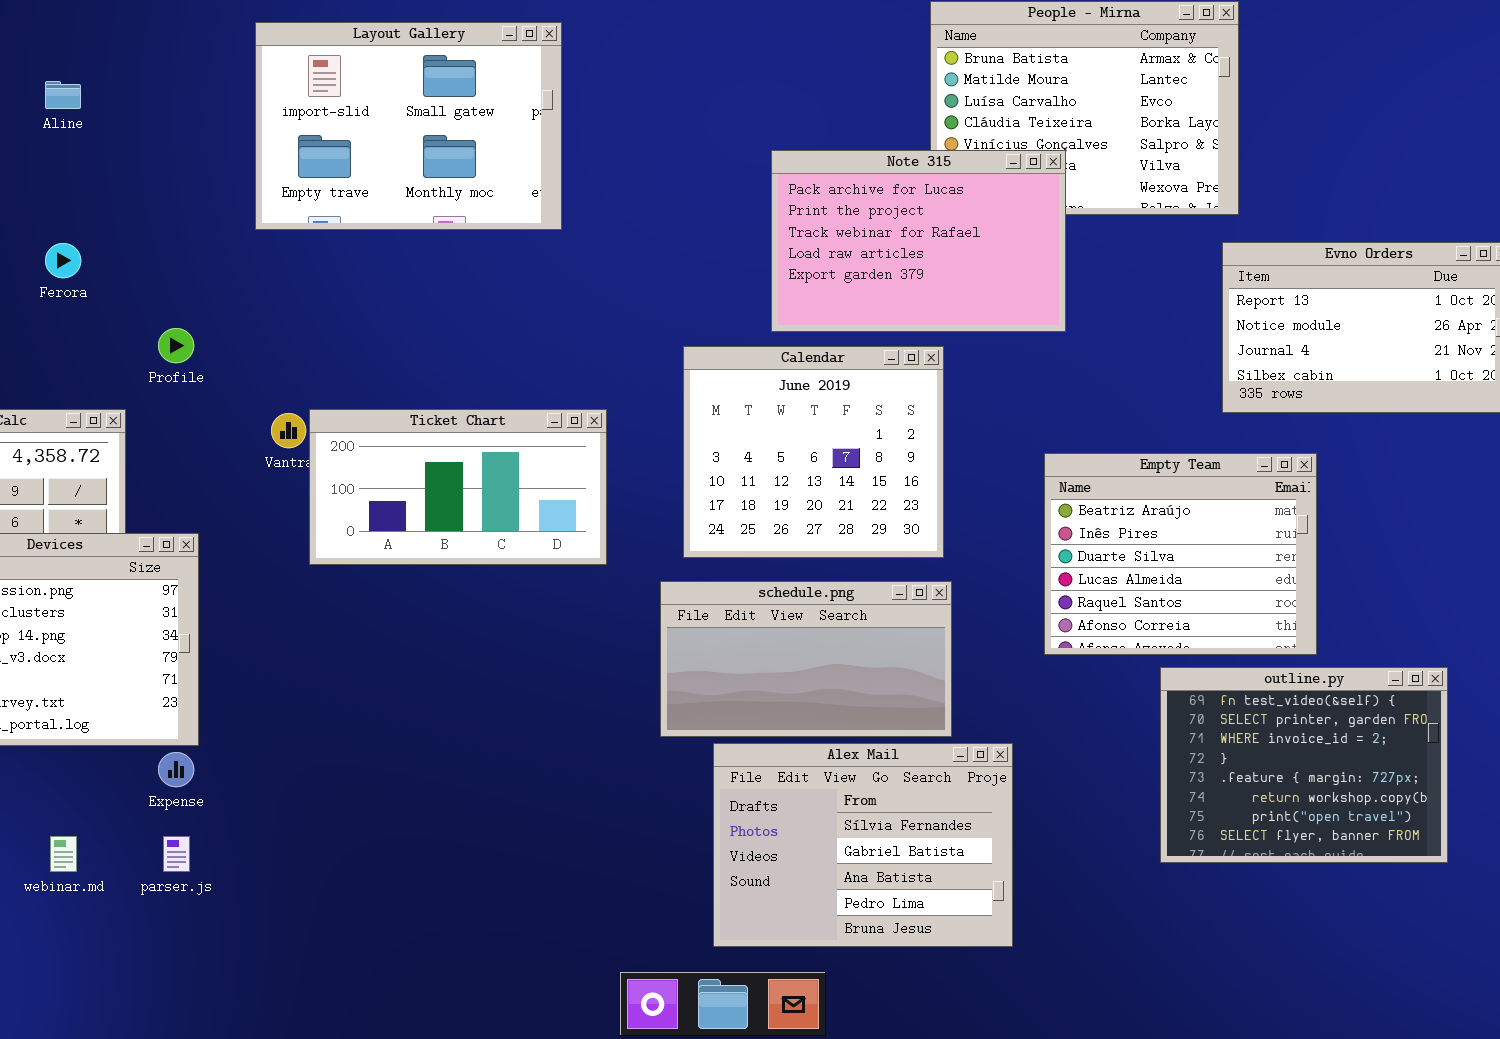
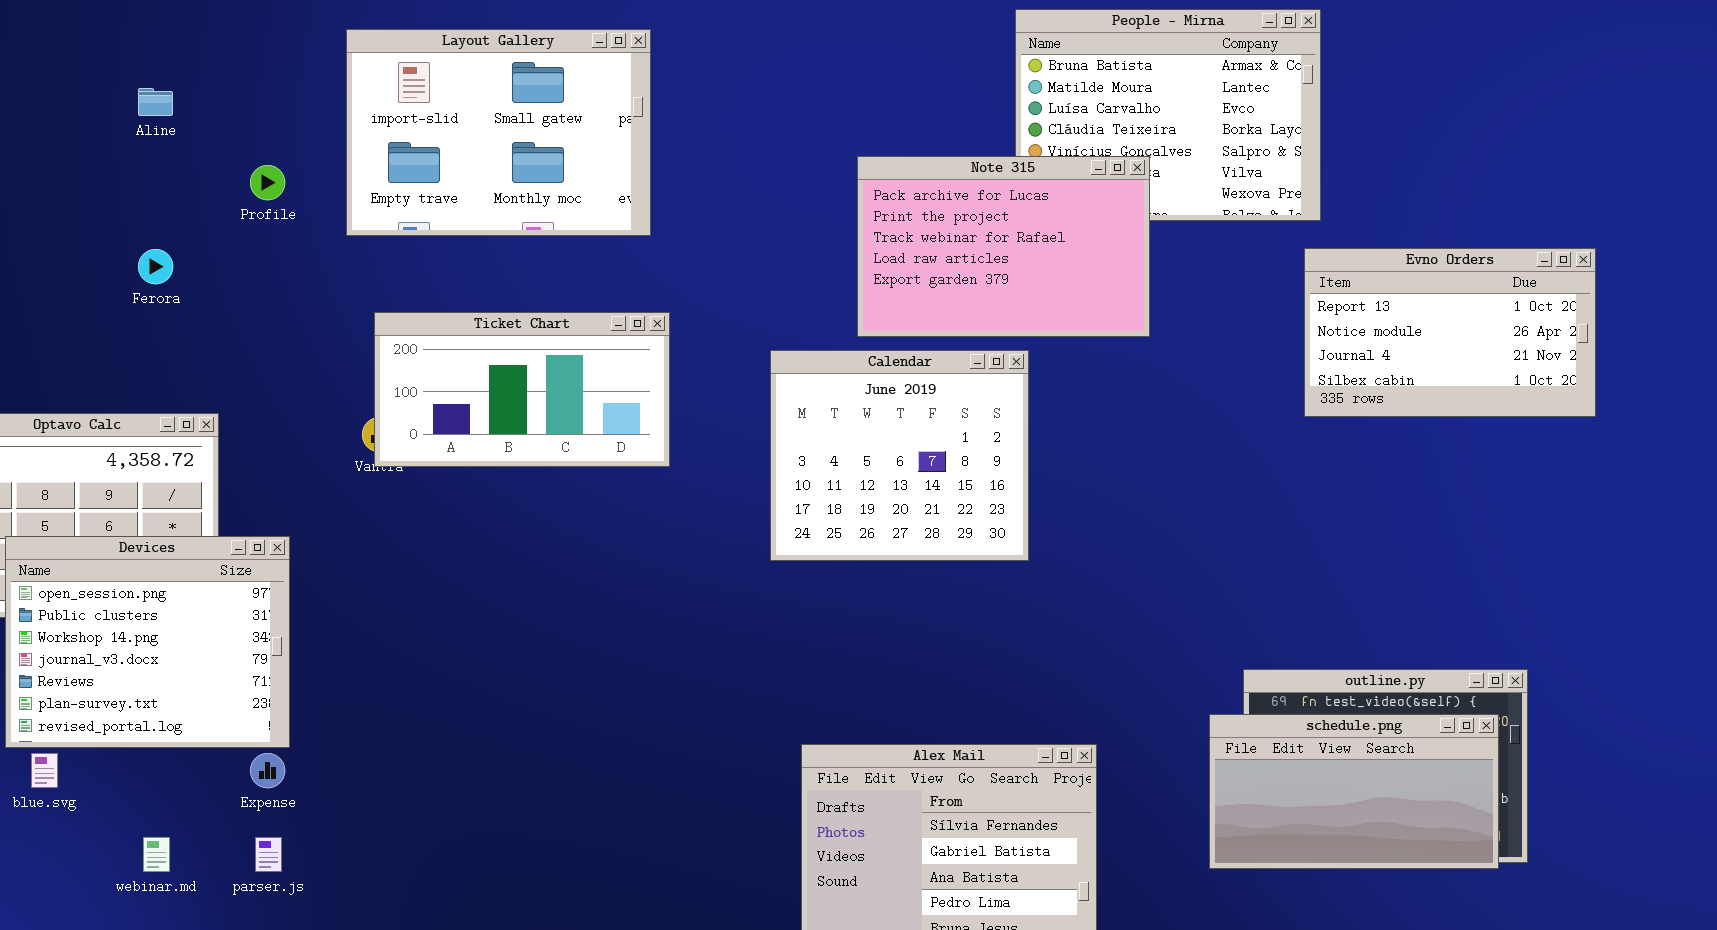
Profile: [158,328,194,363] -> [250,165,285,200], moved
Ticket Chart: [309,409,607,565] -> [374,312,670,467], moved
Empty Team: [1044,453,1317,655] -> none, closed
schedule.png: [660,581,952,737] -> [1209,714,1499,869], moved

